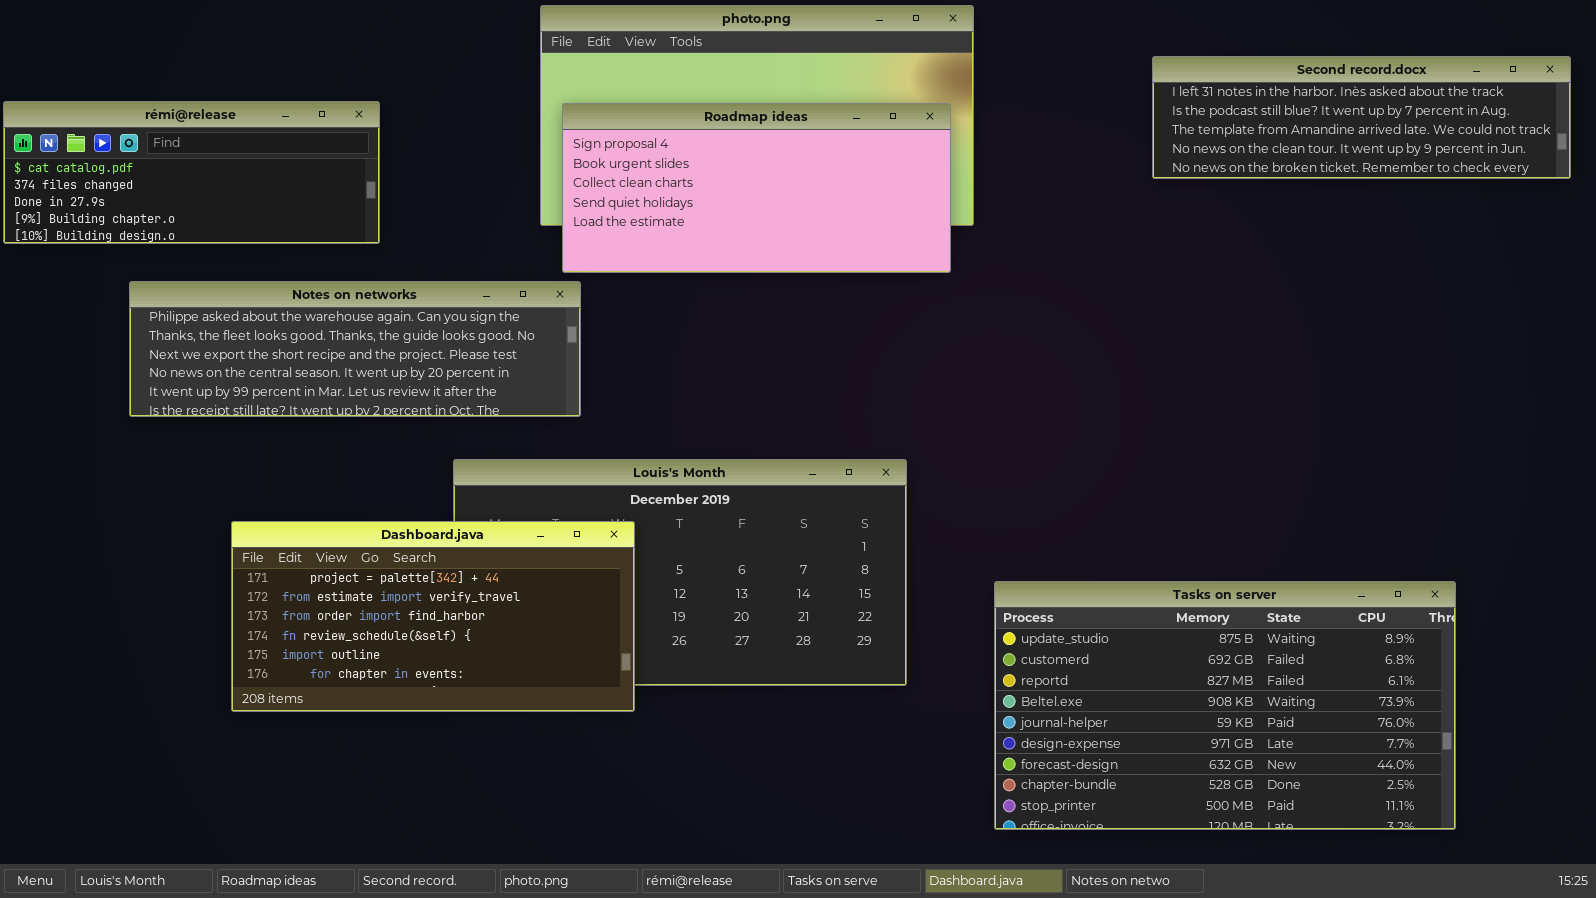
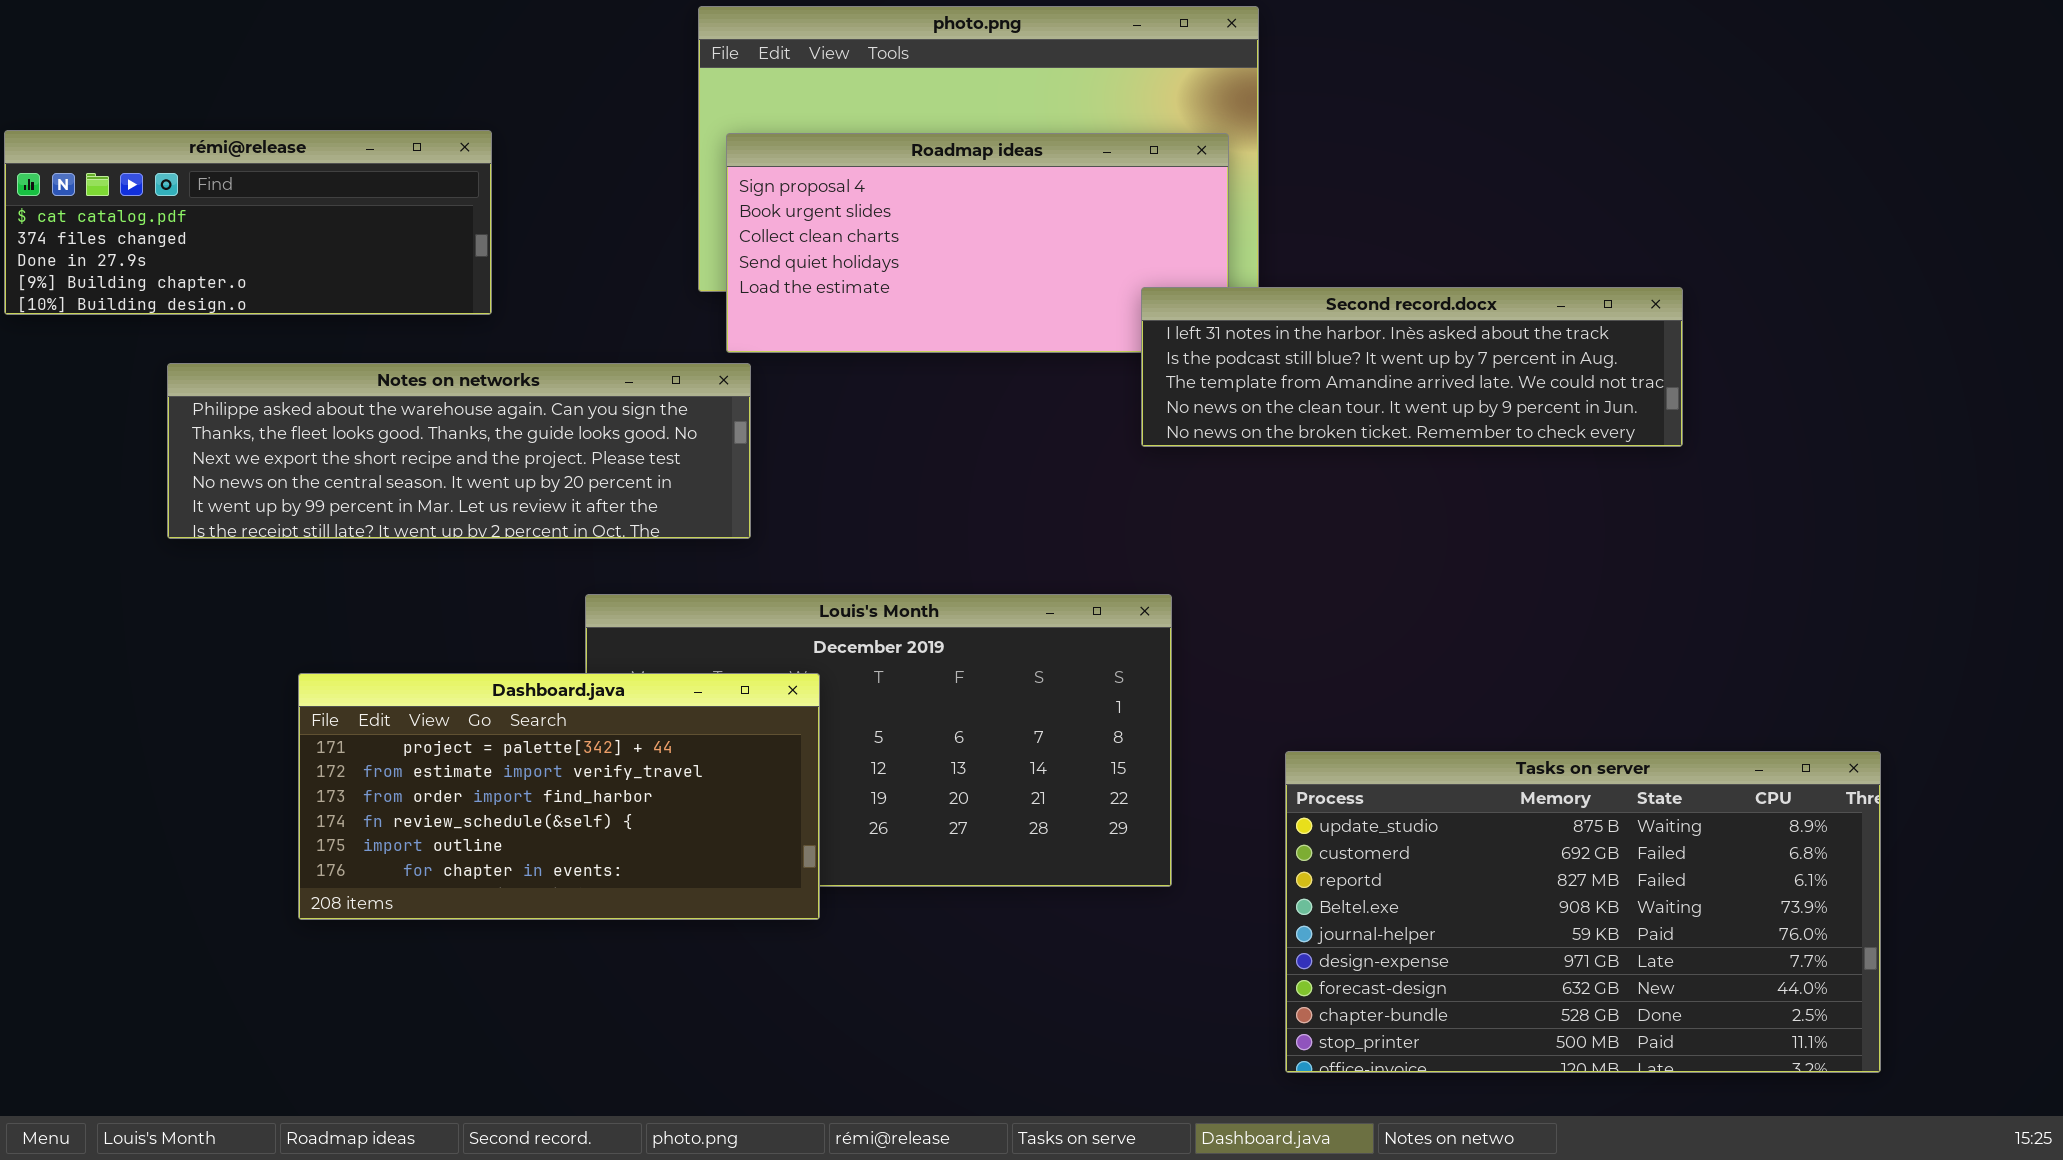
Second record.docx: [1152,56,1571,179] -> [1141,287,1683,447], moved

